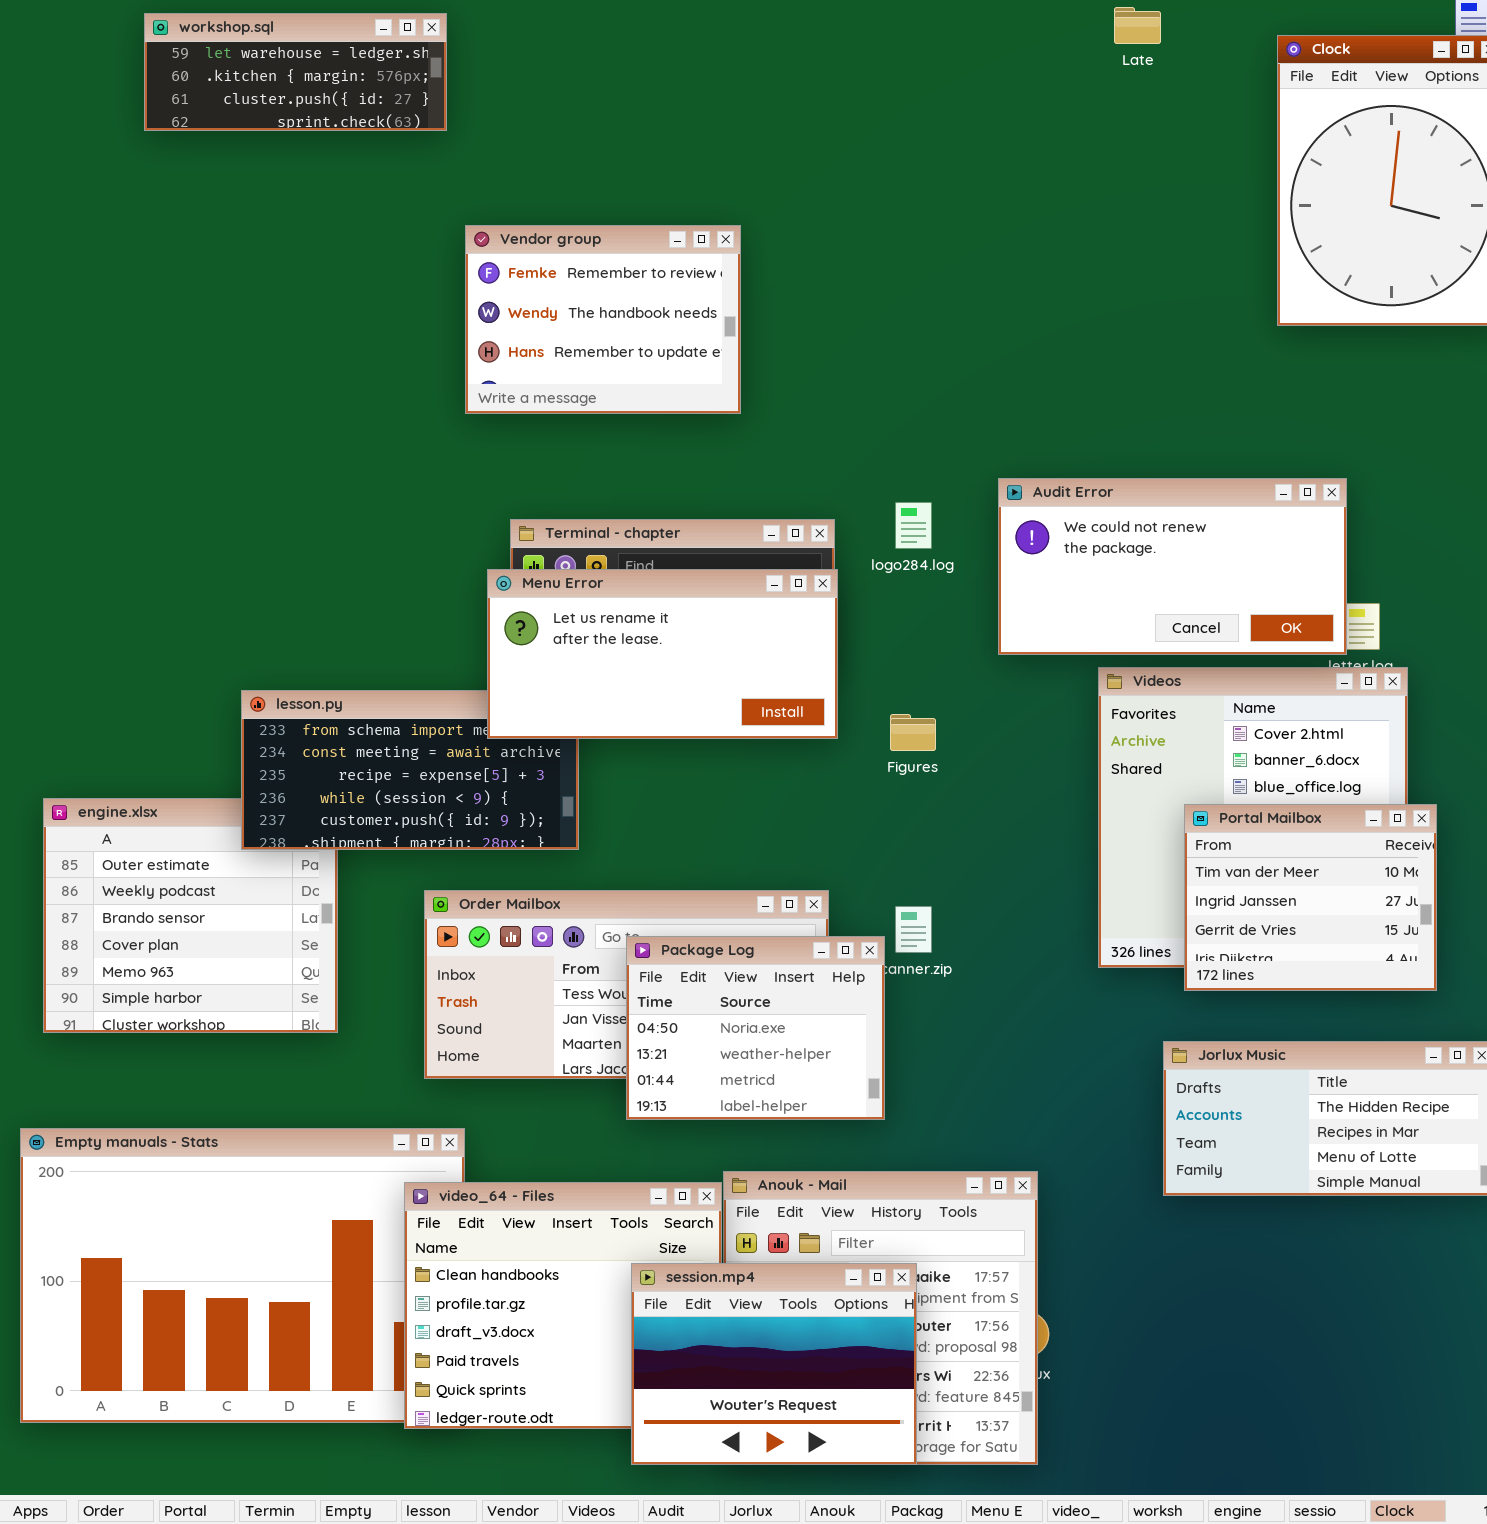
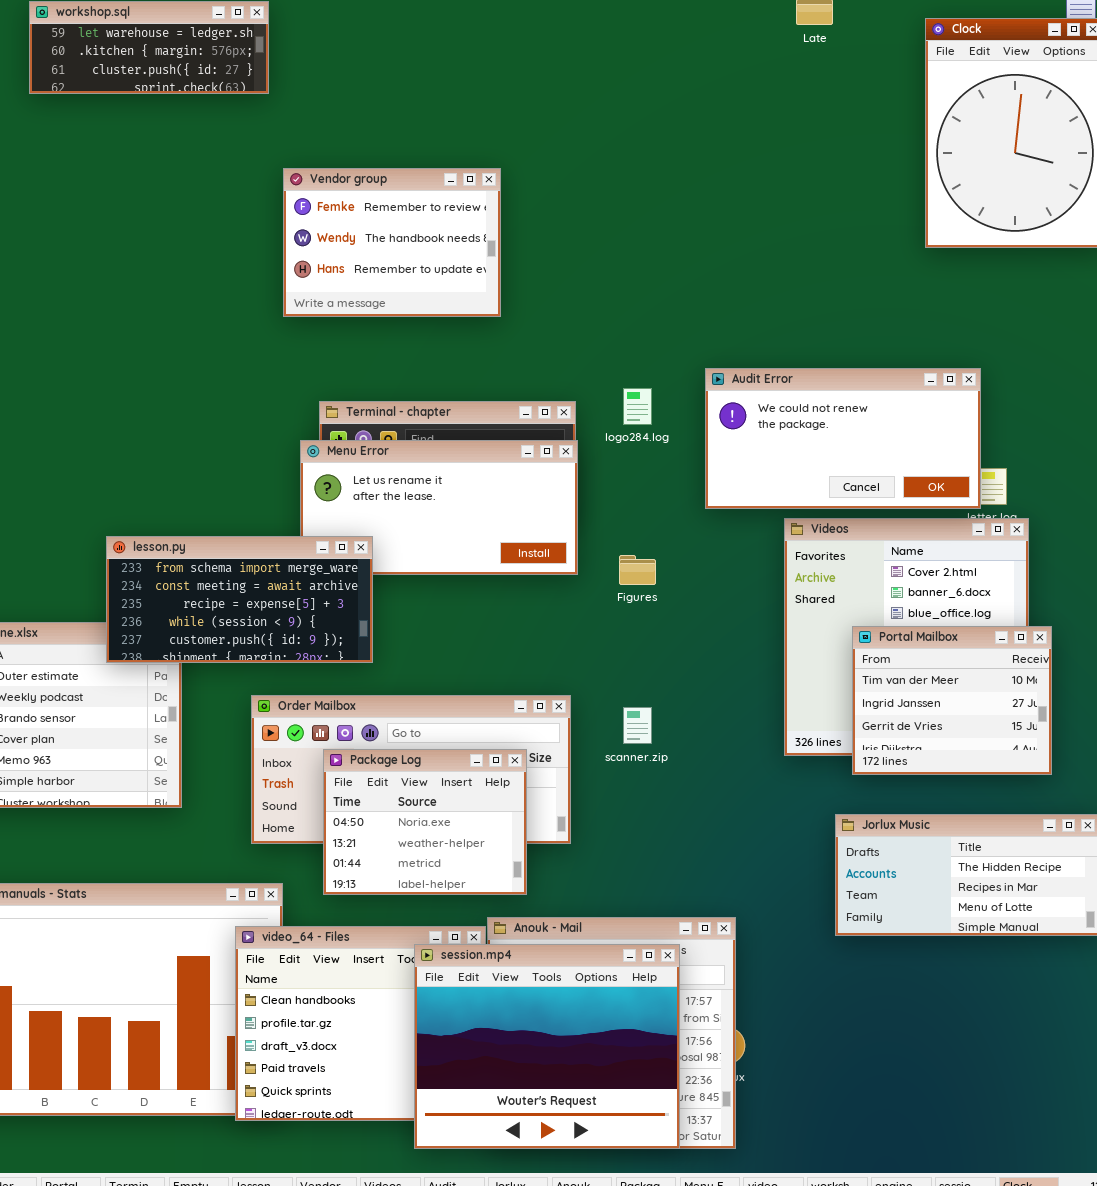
lesson.py: [241,690,579,850] -> [106,536,373,663], raised
Package Log: [626,936,885,1120] -> [323,749,527,895], moved
session.mp4: [631,1263,917,1465] -> [414,944,680,1149], resized

